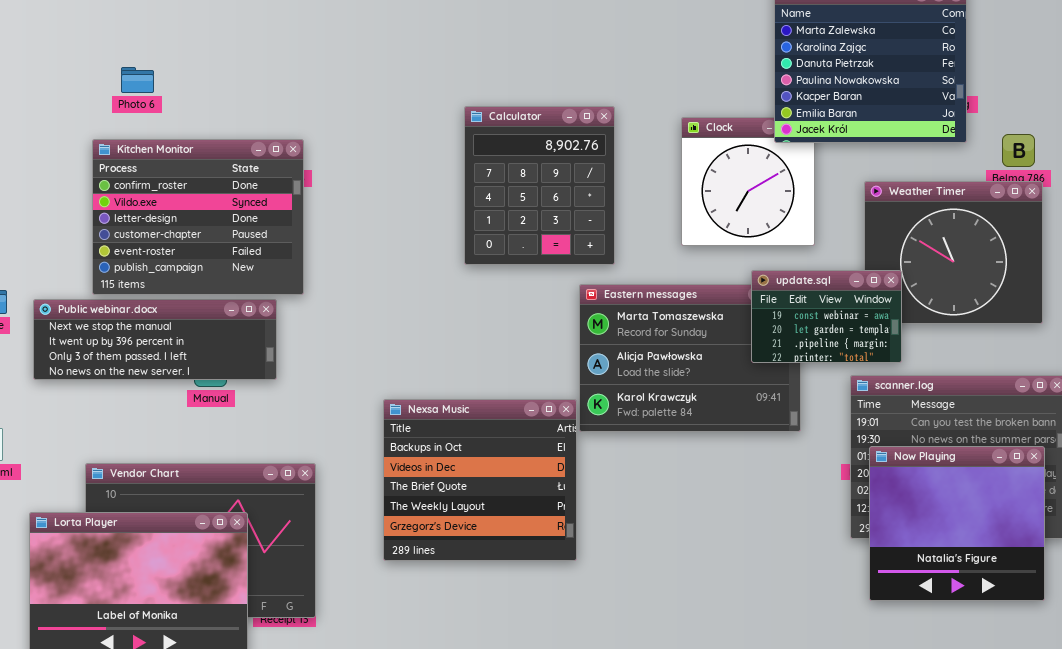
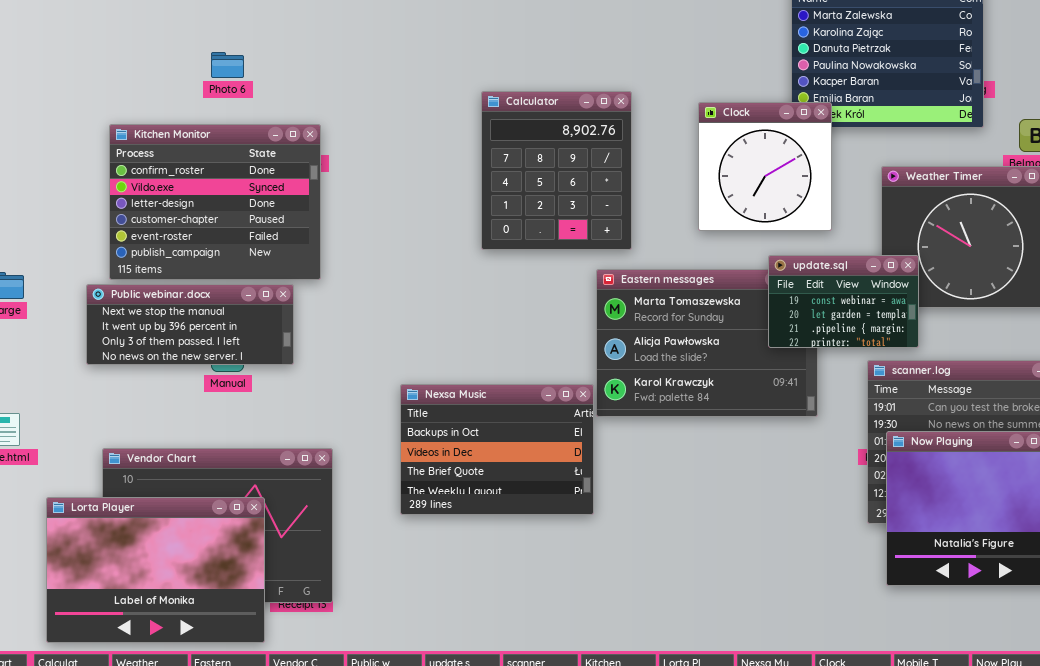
Photo 6: [121,67,154,93] -> [211,52,244,78], moved
Clock: [681,117,815,246] -> [698,102,832,231], raised
Public webinar.docx: [33,299,277,380] -> [86,284,294,365], resized
Nexsa Music: [383,399,577,561] -> [400,384,594,515], resized

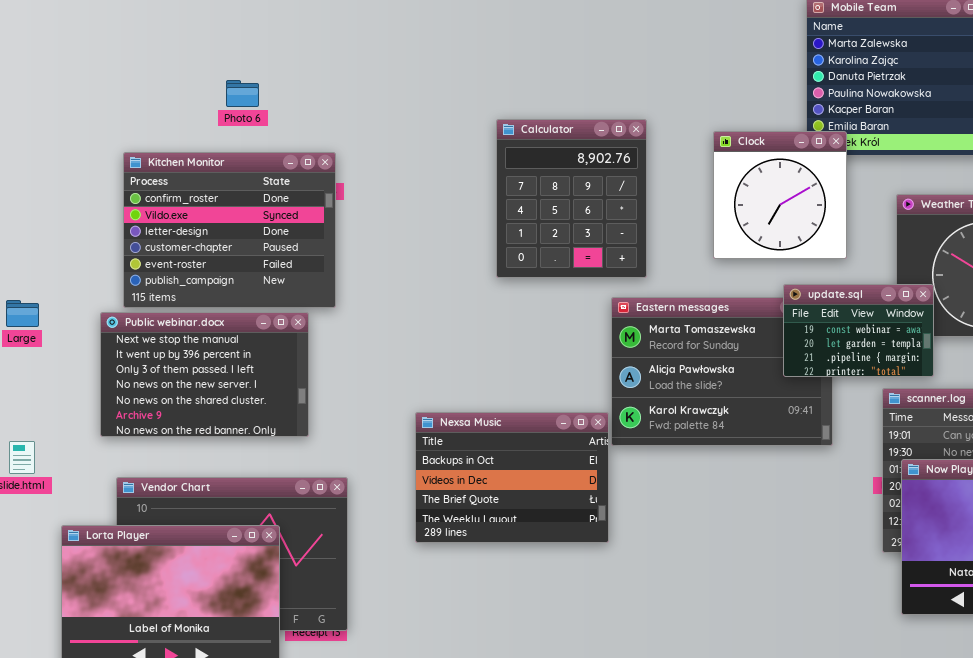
Public webinar.docx: [86,284,294,365] -> [100,312,309,437], resized

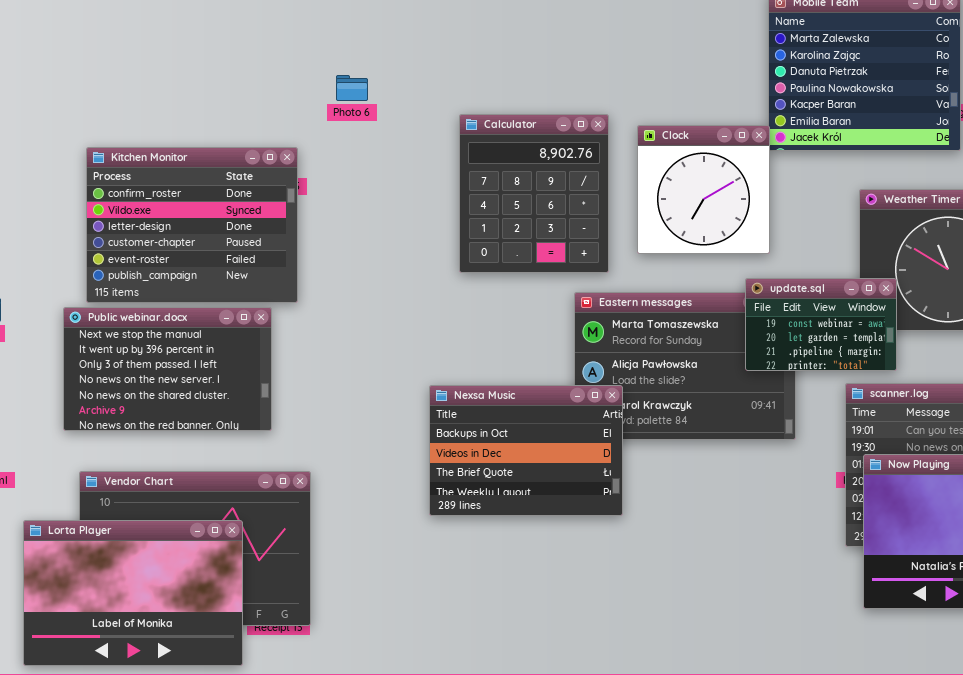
Photo 6: [226,80,259,107] -> [336,75,368,101], moved
Clock: [713,131,847,259] -> [637,125,770,254], moved
Nexsa Music: [415,412,609,543] -> [429,385,623,516], moved

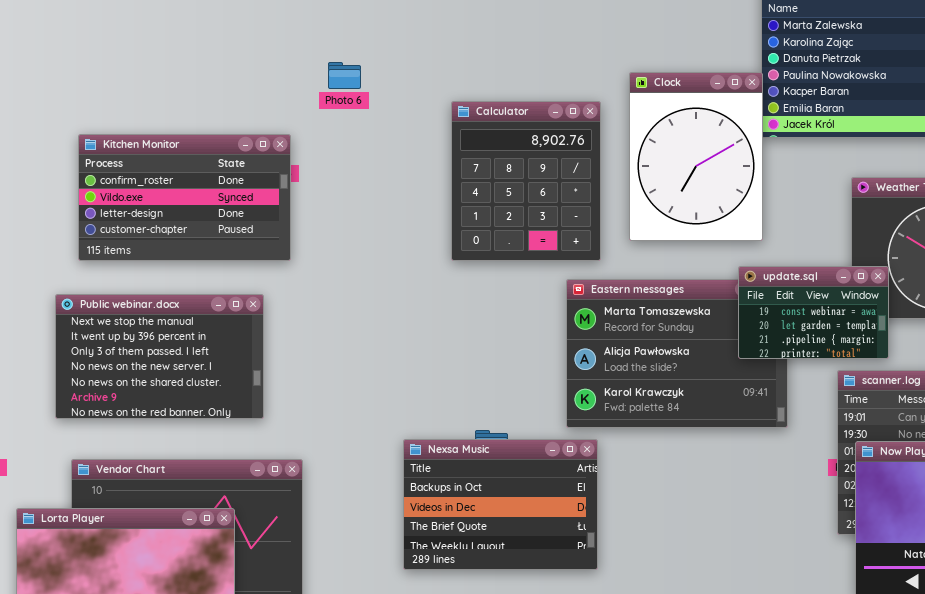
Clock: [637,125,770,254] -> [629,72,763,241], resized
Kitchen Monitor: [86,147,298,303] -> [78,134,291,261], resized
Nexsa Music: [429,385,623,516] -> [403,439,598,570], moved

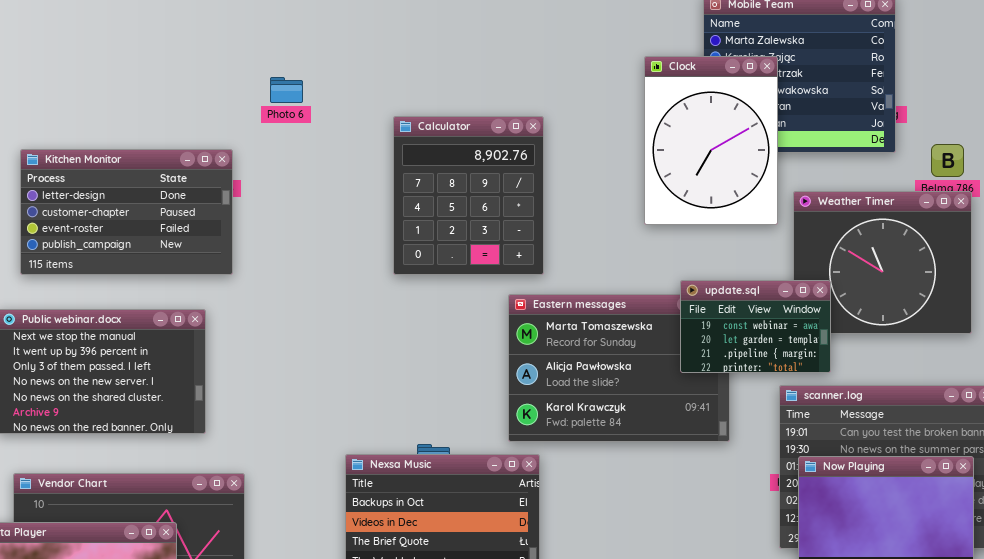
Clock: [629,72,763,241] -> [644,56,778,225], moved
Kitchen Monitor: [78,134,291,261] -> [20,149,233,275], scrolled down 2 rows

